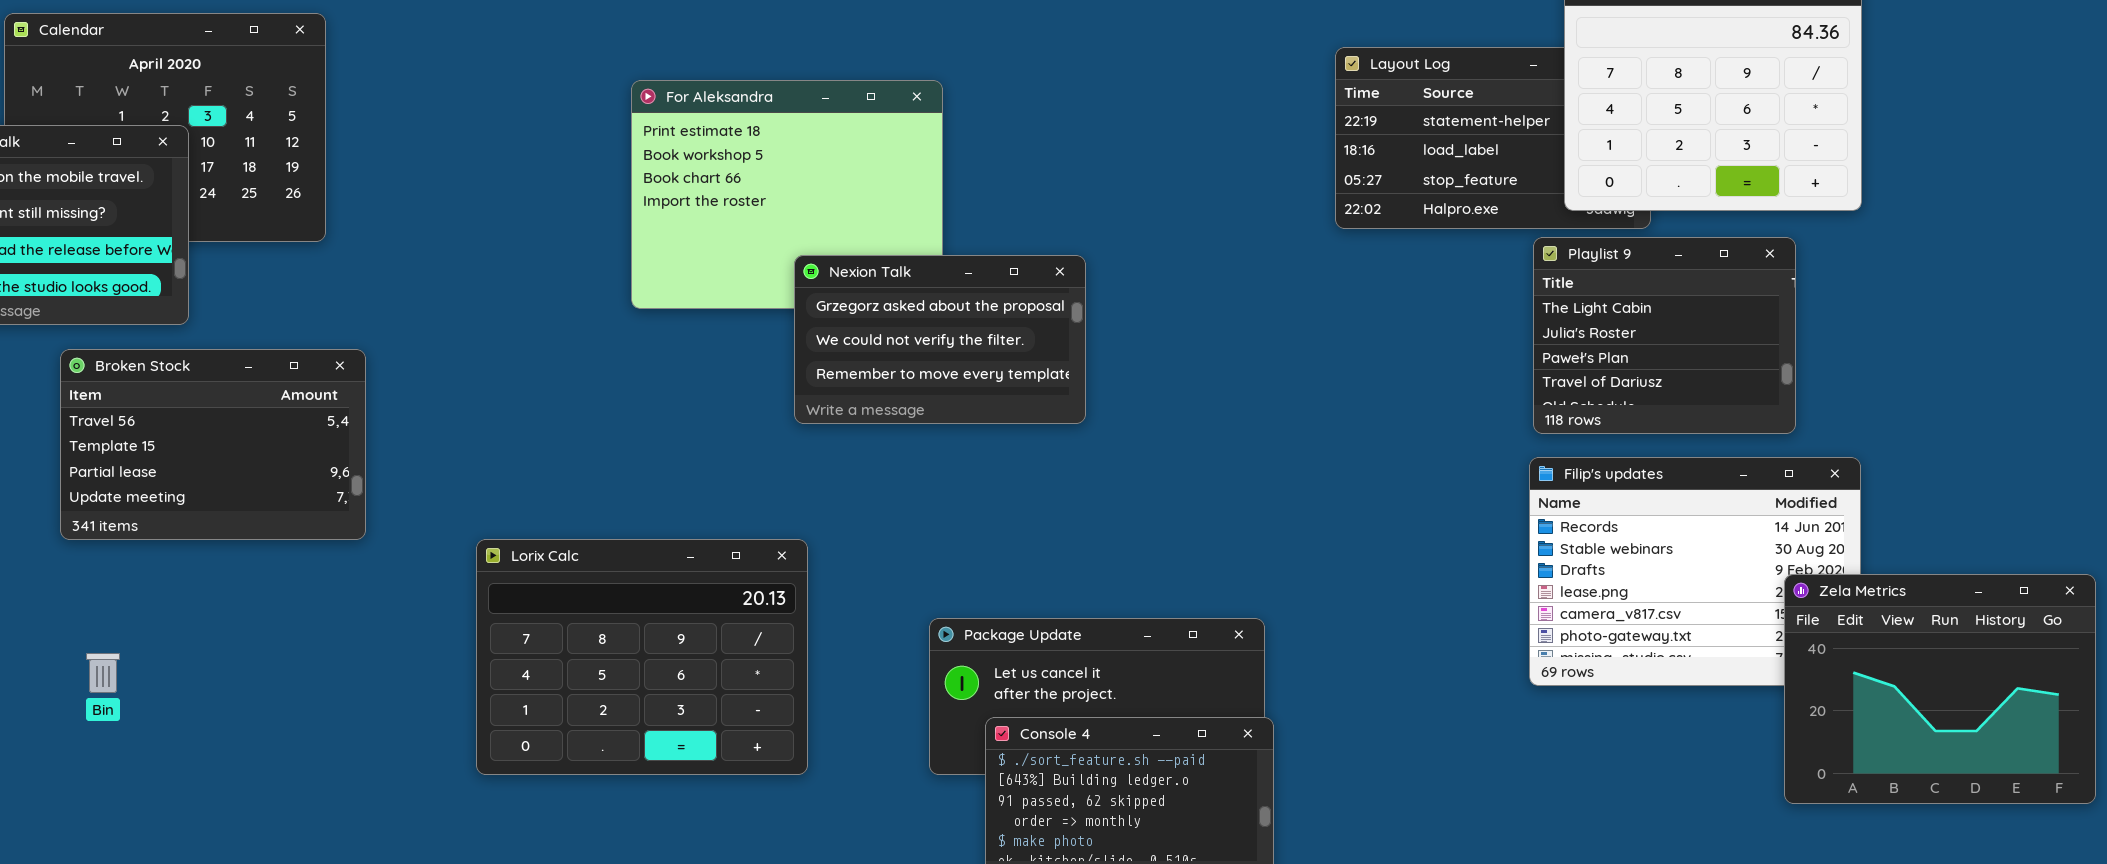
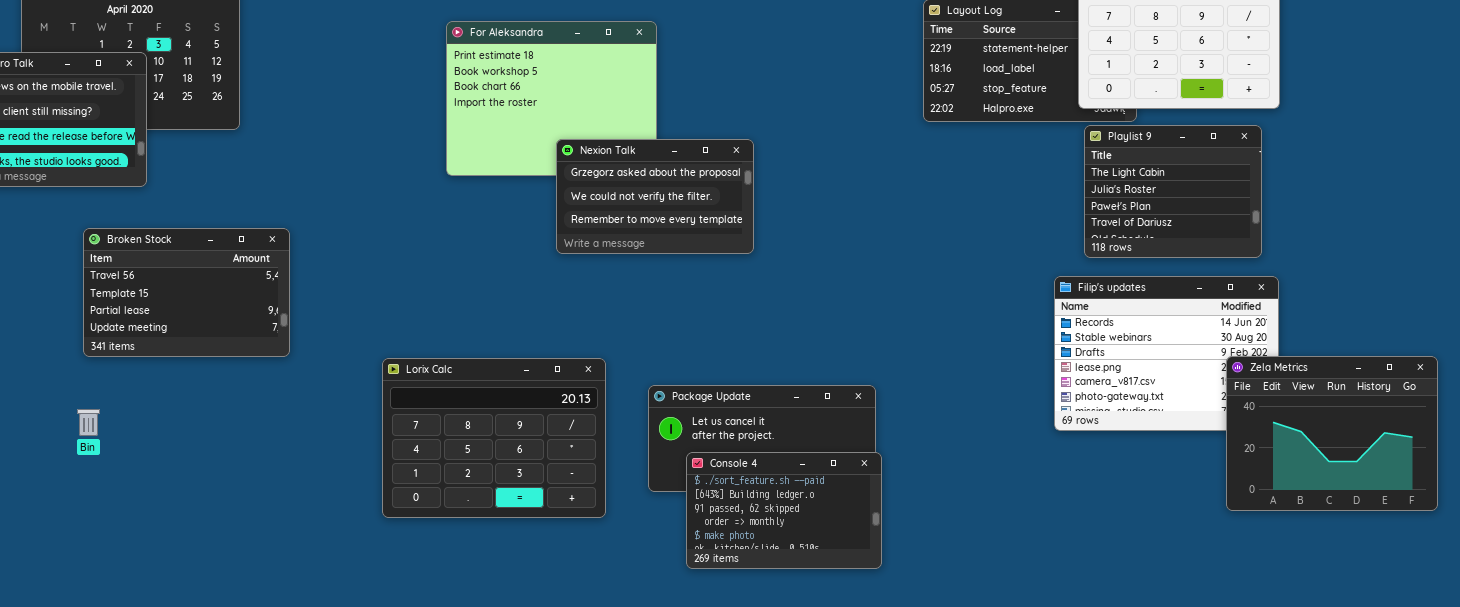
Playlist 9: [1533,237,1796,434] -> [1084,125,1262,258], moved
Broken Stock: [60,349,366,540] -> [83,228,290,357], moved
Lorix Calc: [476,539,808,775] -> [382,358,606,518], moved

